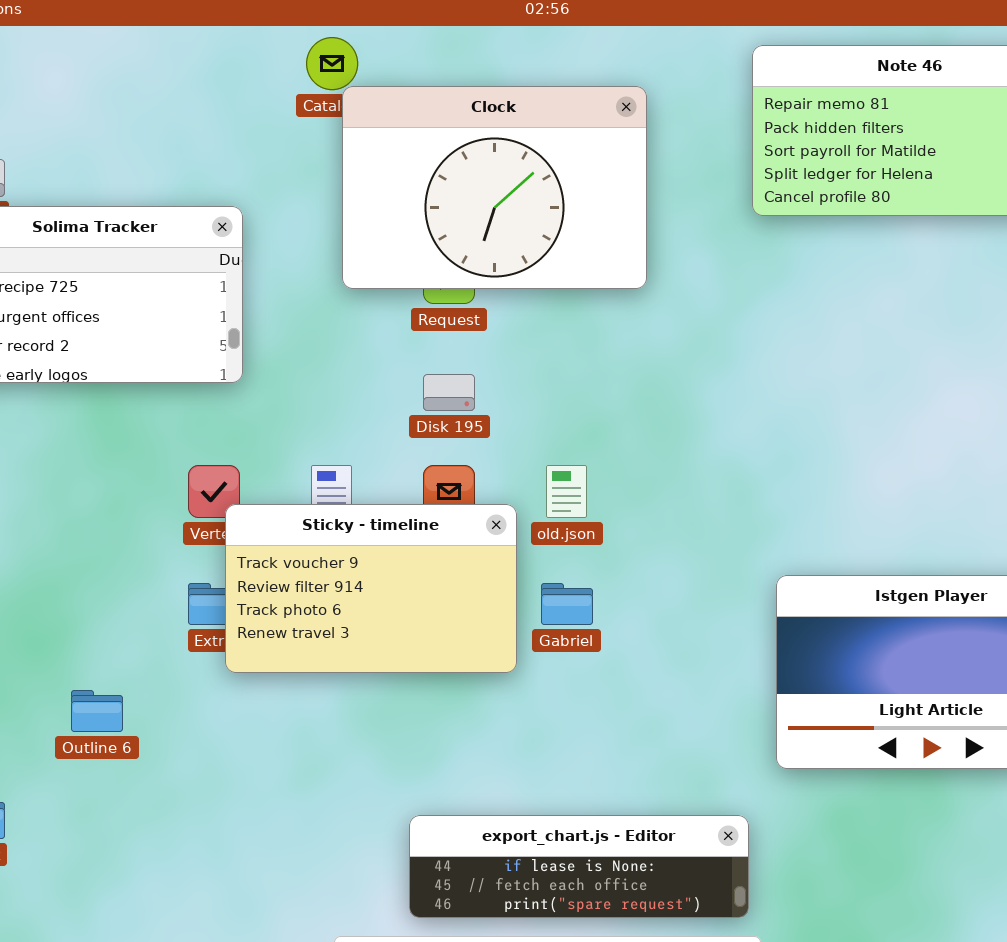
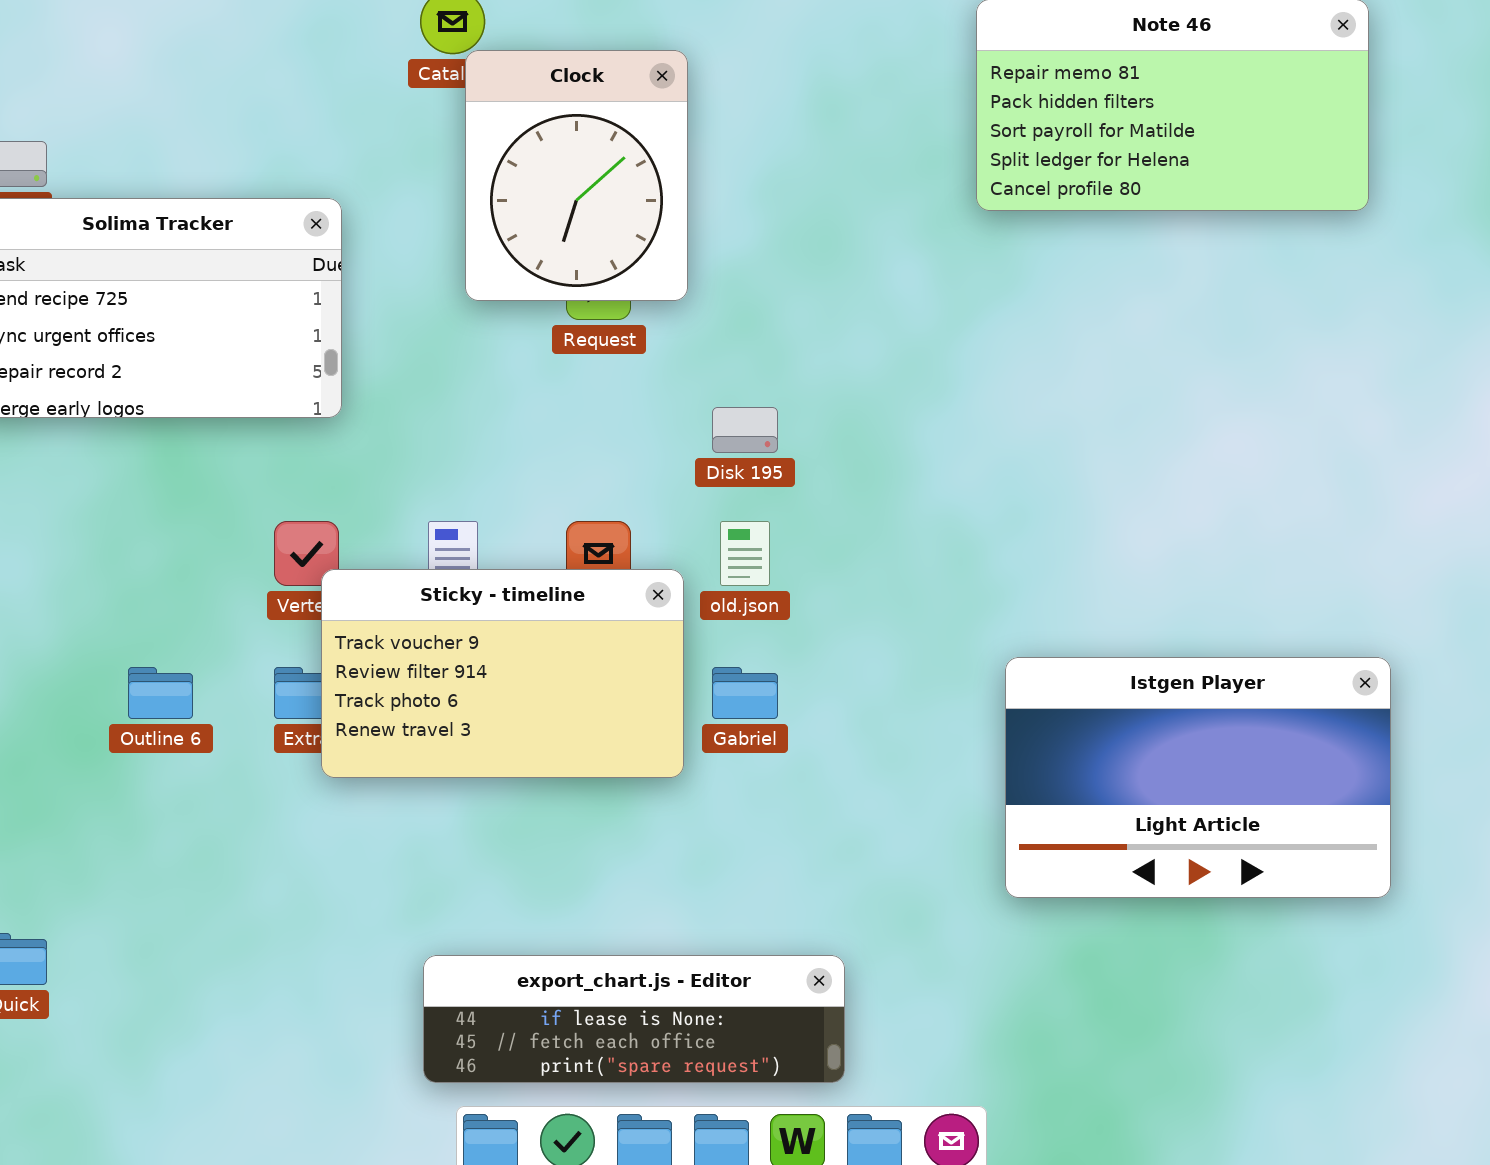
Clock: [342,86,647,289] -> [465,50,688,301], resized
Disk 195: [423,374,475,411] -> [712,407,778,453], moved
Outline 6: [71,690,123,732] -> [128,667,193,719], moved
export_chart.js - Editor: [409,815,749,918] -> [423,955,845,1083], moved

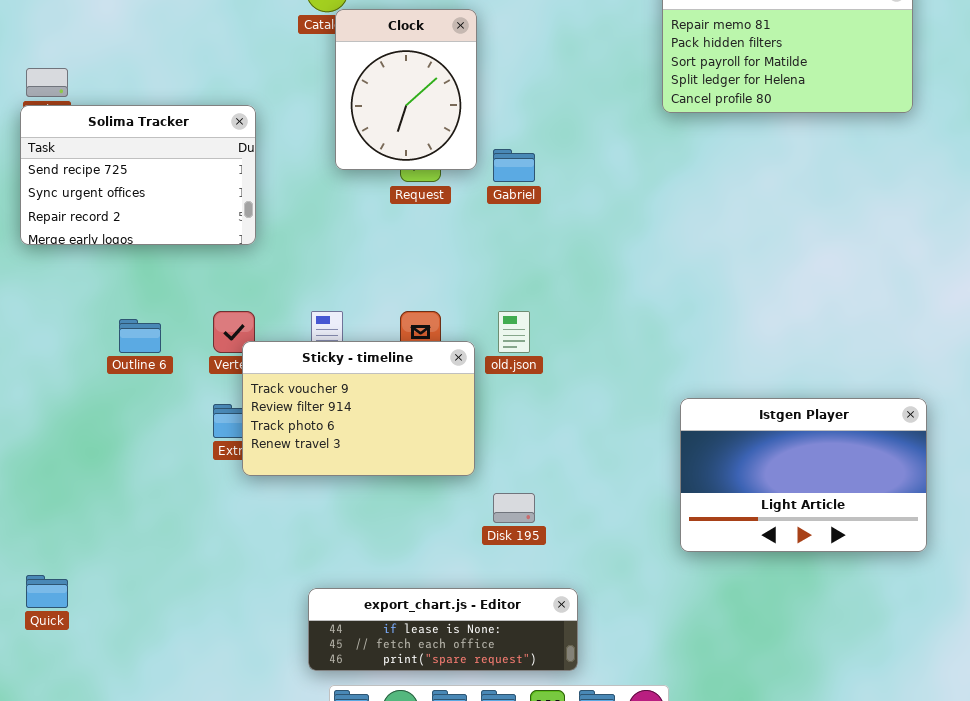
Disk 195: [712,407,778,453] -> [493,493,535,523], moved
Outline 6: [128,667,193,719] -> [119,319,161,353], moved
Gabriel: [712,667,778,719] -> [493,149,535,182], moved

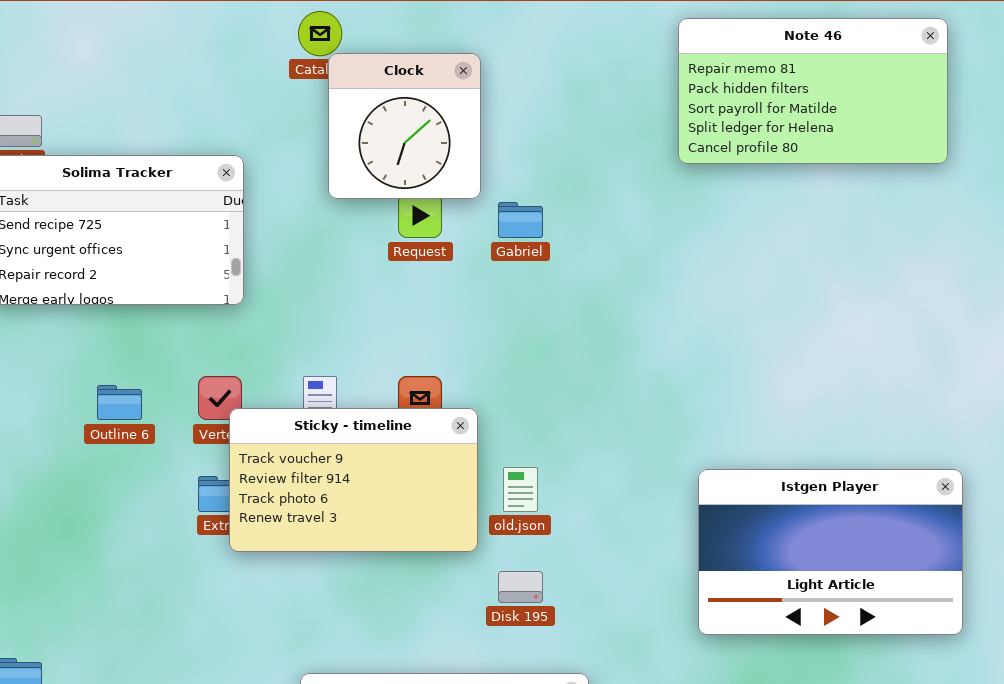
Clock: [335,9,477,170] -> [328,53,481,199], resized
old.json: [498,311,530,353] -> [503,467,538,512], moved

